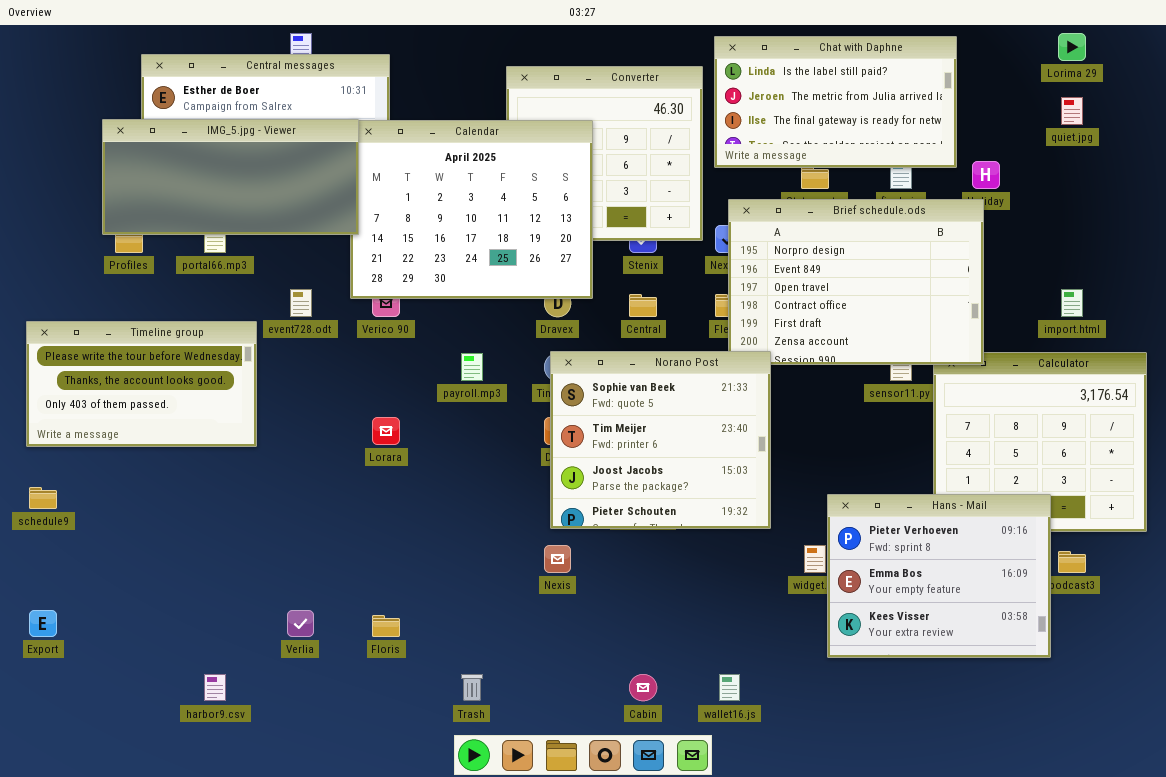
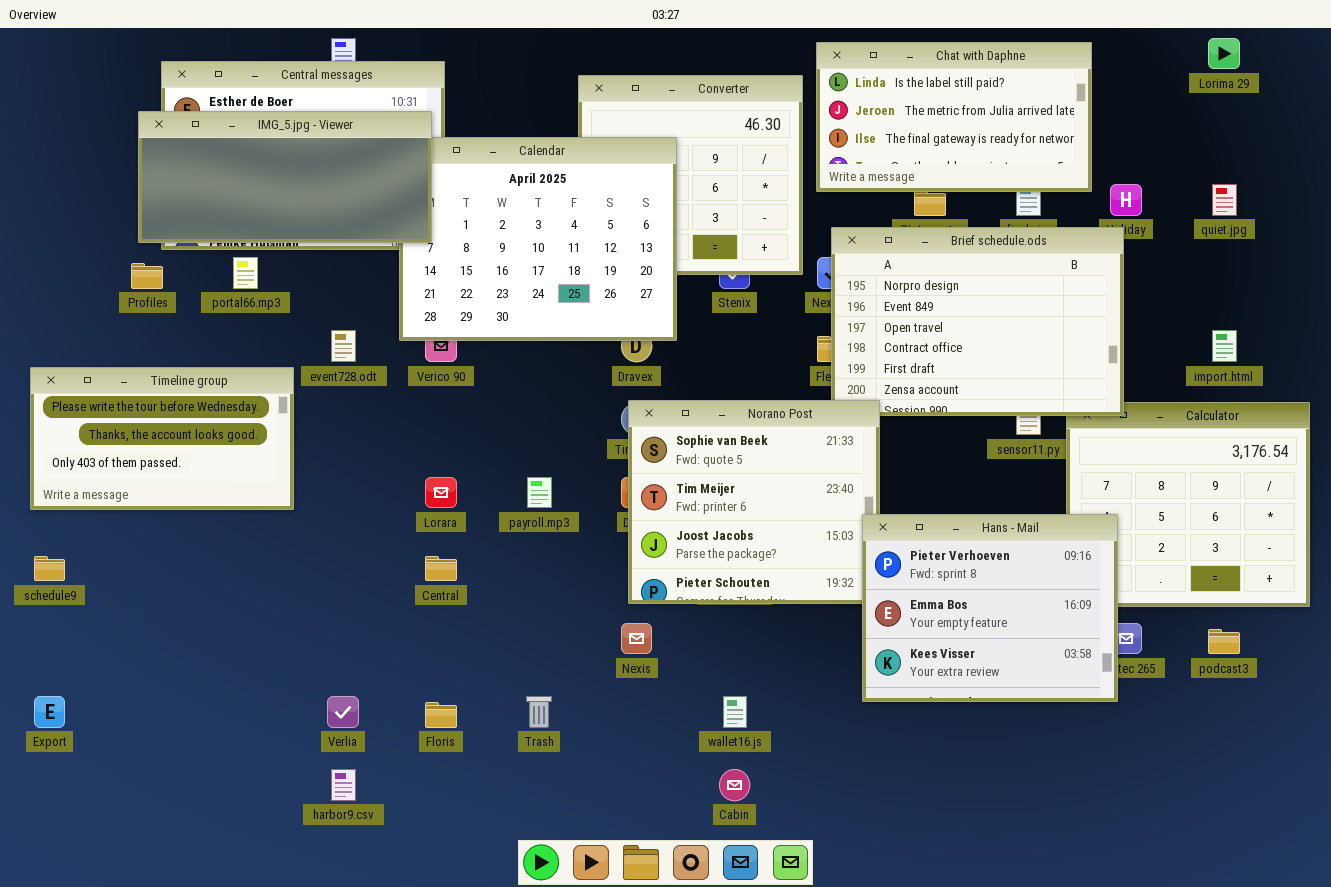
quiet.jpg: [1061,97,1083,125] -> [1212,184,1237,216], moved
IMG_5.jpg - Viewer: [102,119,359,235] -> [138,111,432,243], moved
Central: [629,294,657,317] -> [425,556,457,581], moved
payroll.mp3: [461,353,483,381] -> [527,477,552,508], moved
Hans - Mail: [827,494,1051,658] -> [862,514,1118,702], moved
harbor9.csv: [204,674,226,701] -> [331,769,356,801], moved
Trash: [461,674,483,701] -> [526,696,552,728], moved
wallet16.js: [719,674,740,701] -> [723,696,747,728], moved

